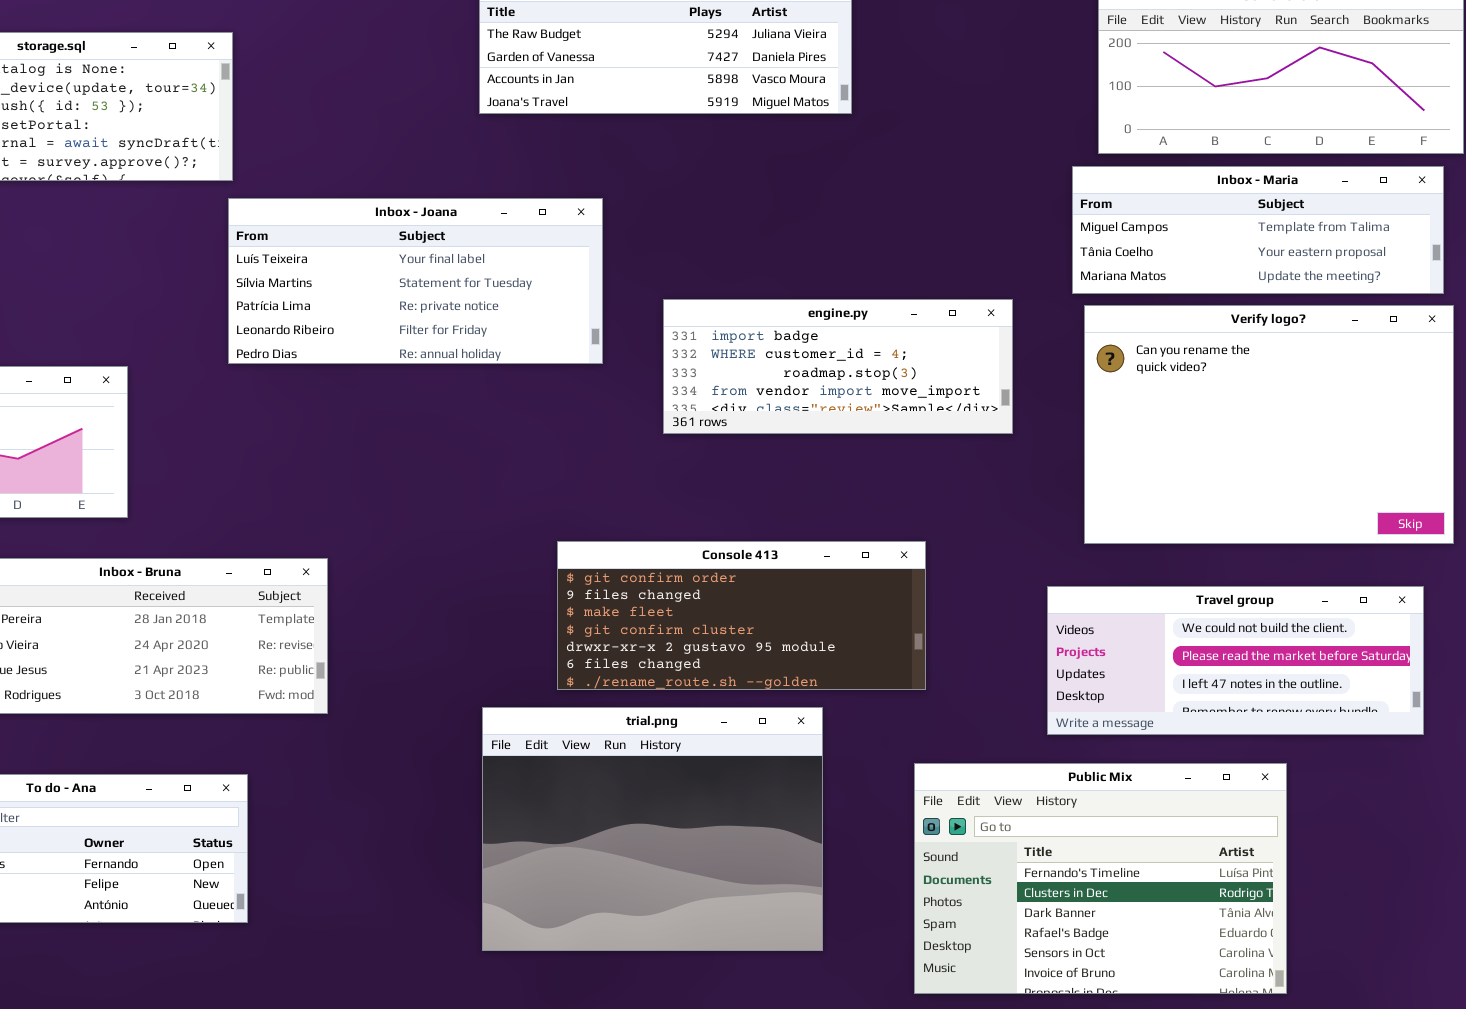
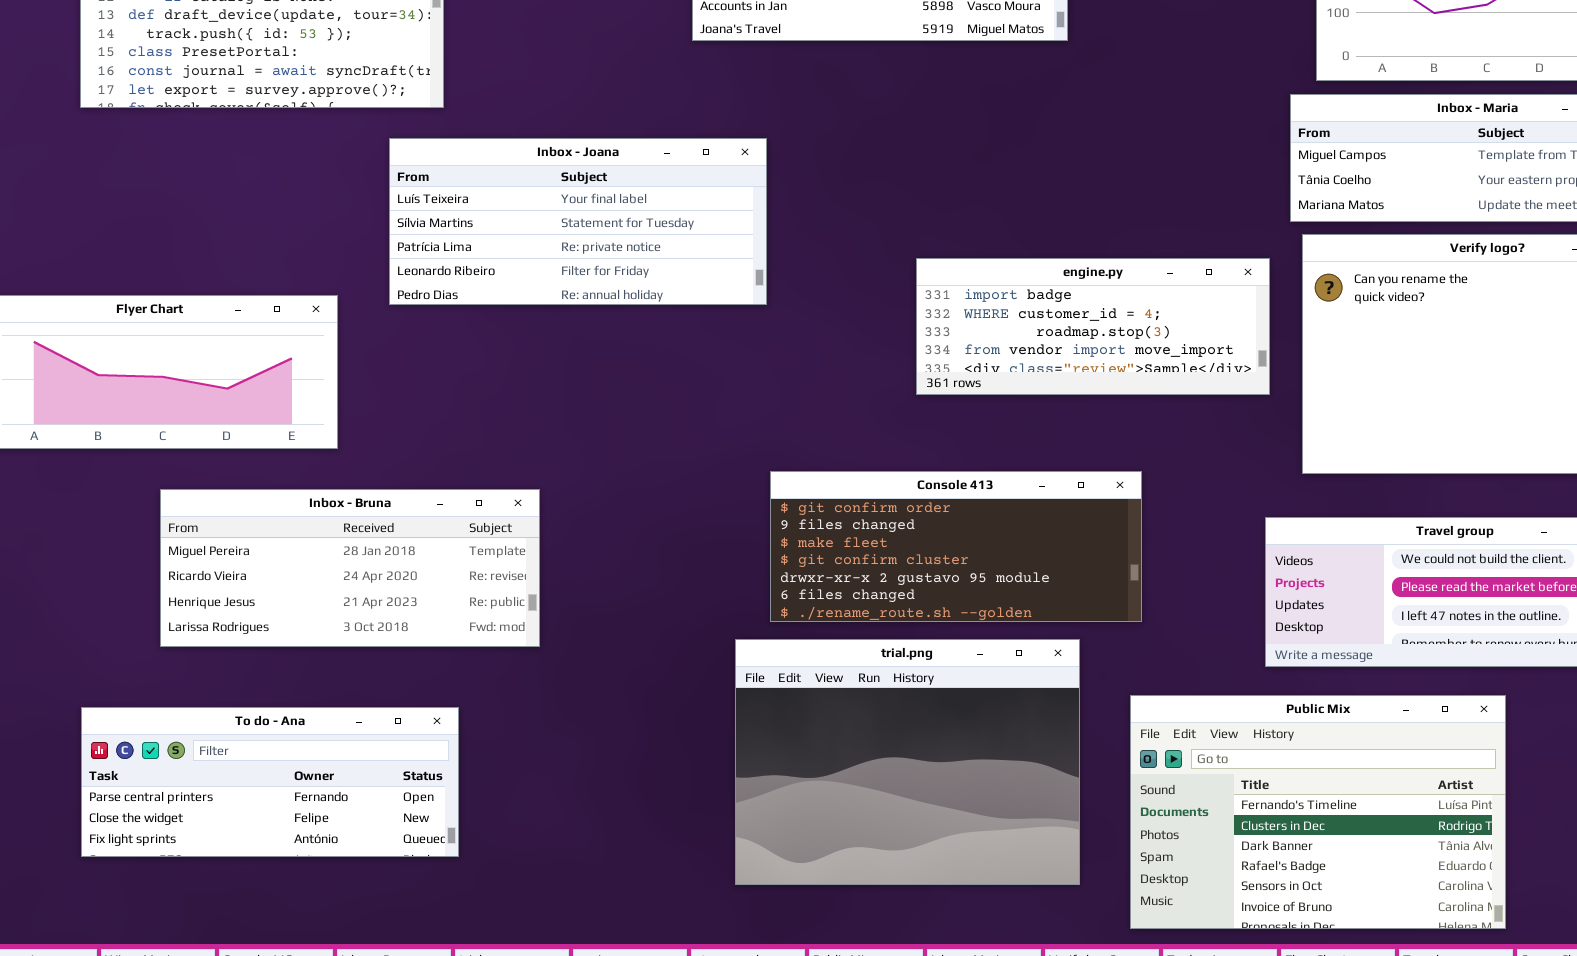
Inbox - Joana: [228,198,603,364] -> [389,138,767,305], moved
engine.py: [663,299,1013,434] -> [916,258,1270,395], moved
trial.png: [482,707,823,951] -> [735,639,1080,885], moved

